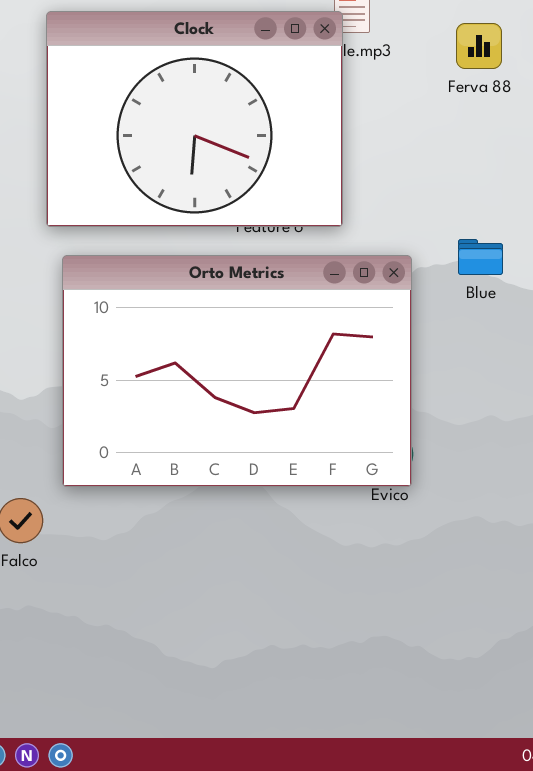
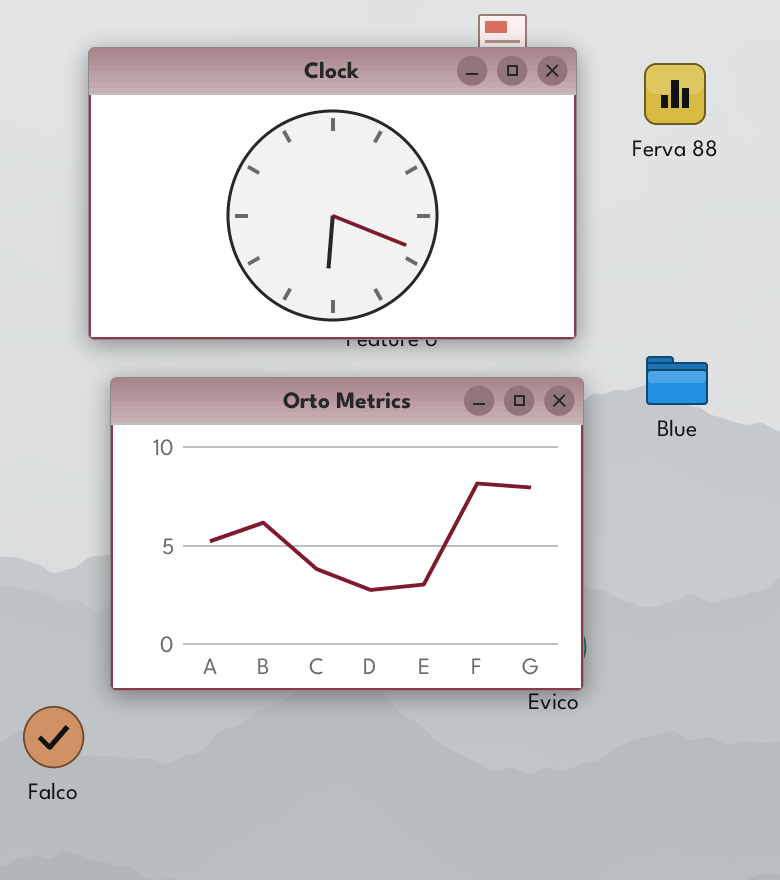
Clock: [46,11,343,227] -> [88,47,577,340], resized

